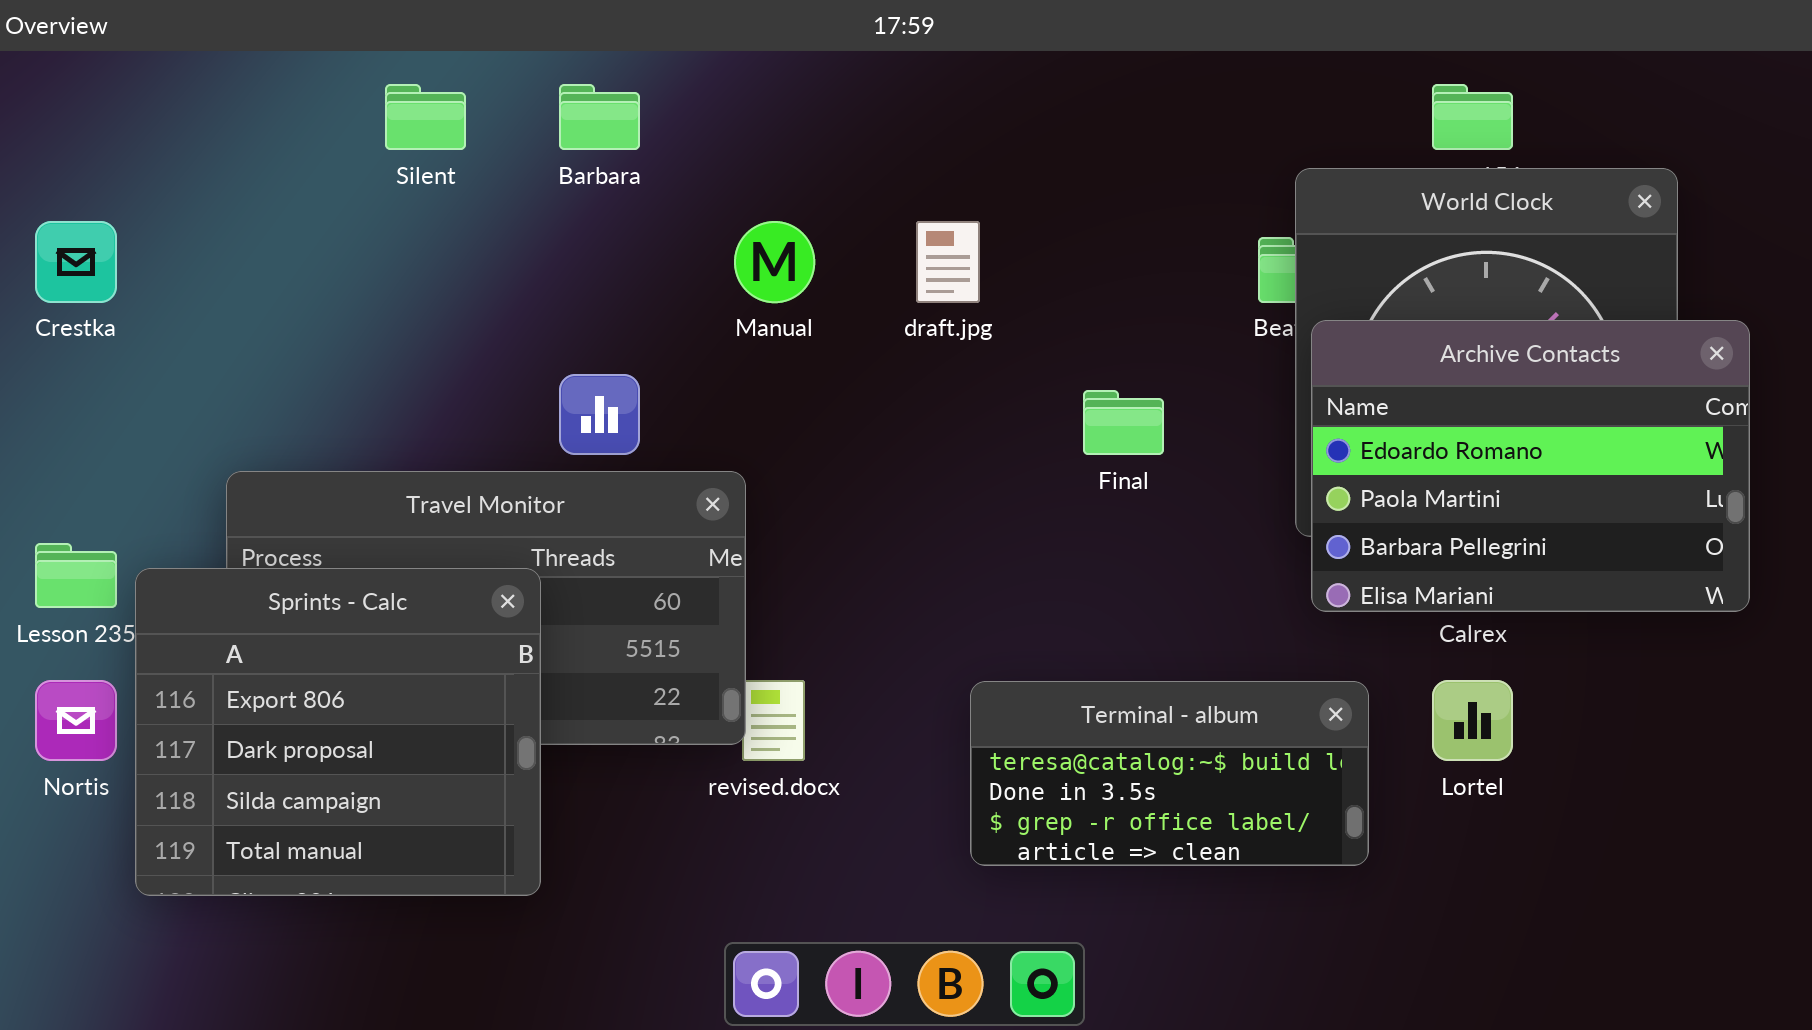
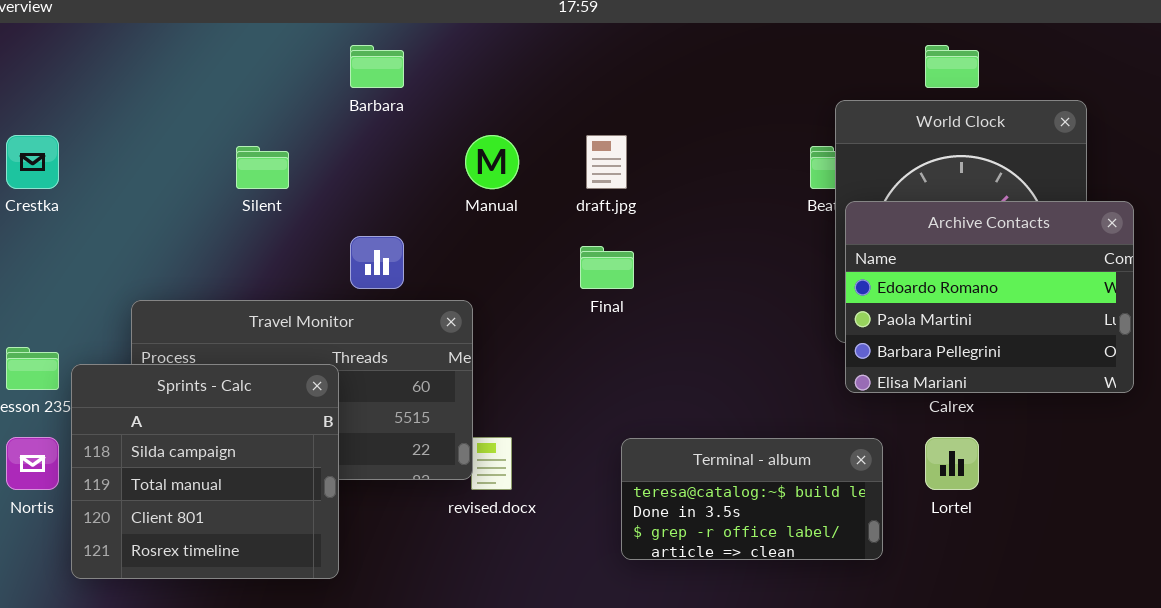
Silent: [385,84,466,150] -> [236,146,289,189], moved
Final: [1083,390,1164,455] -> [580,246,634,289], moved
Sprints - Calc: [135,568,541,896] -> [71,364,339,579], scrolled down 2 rows

